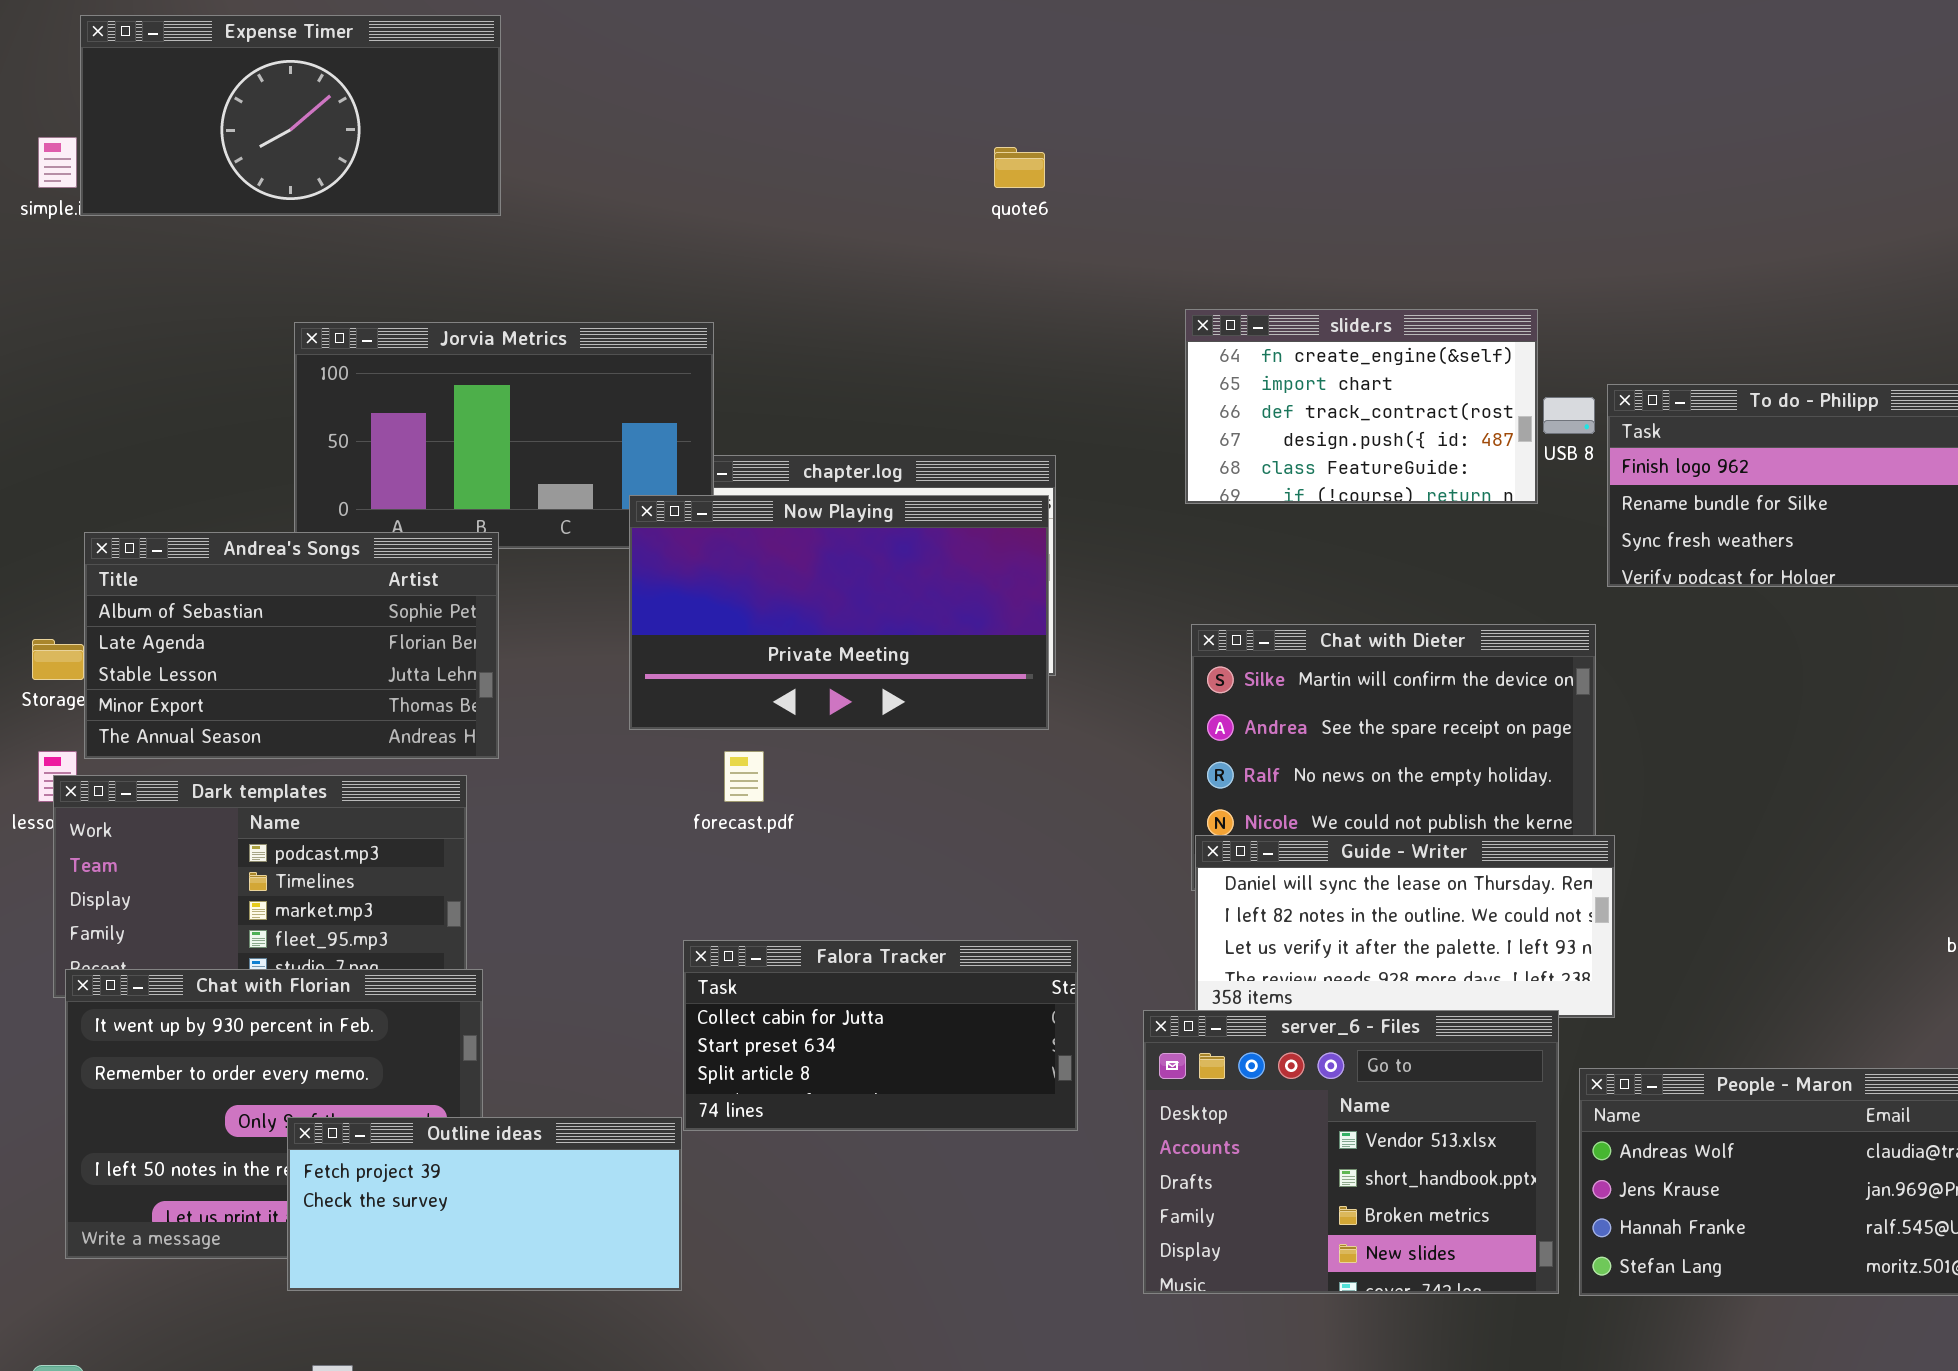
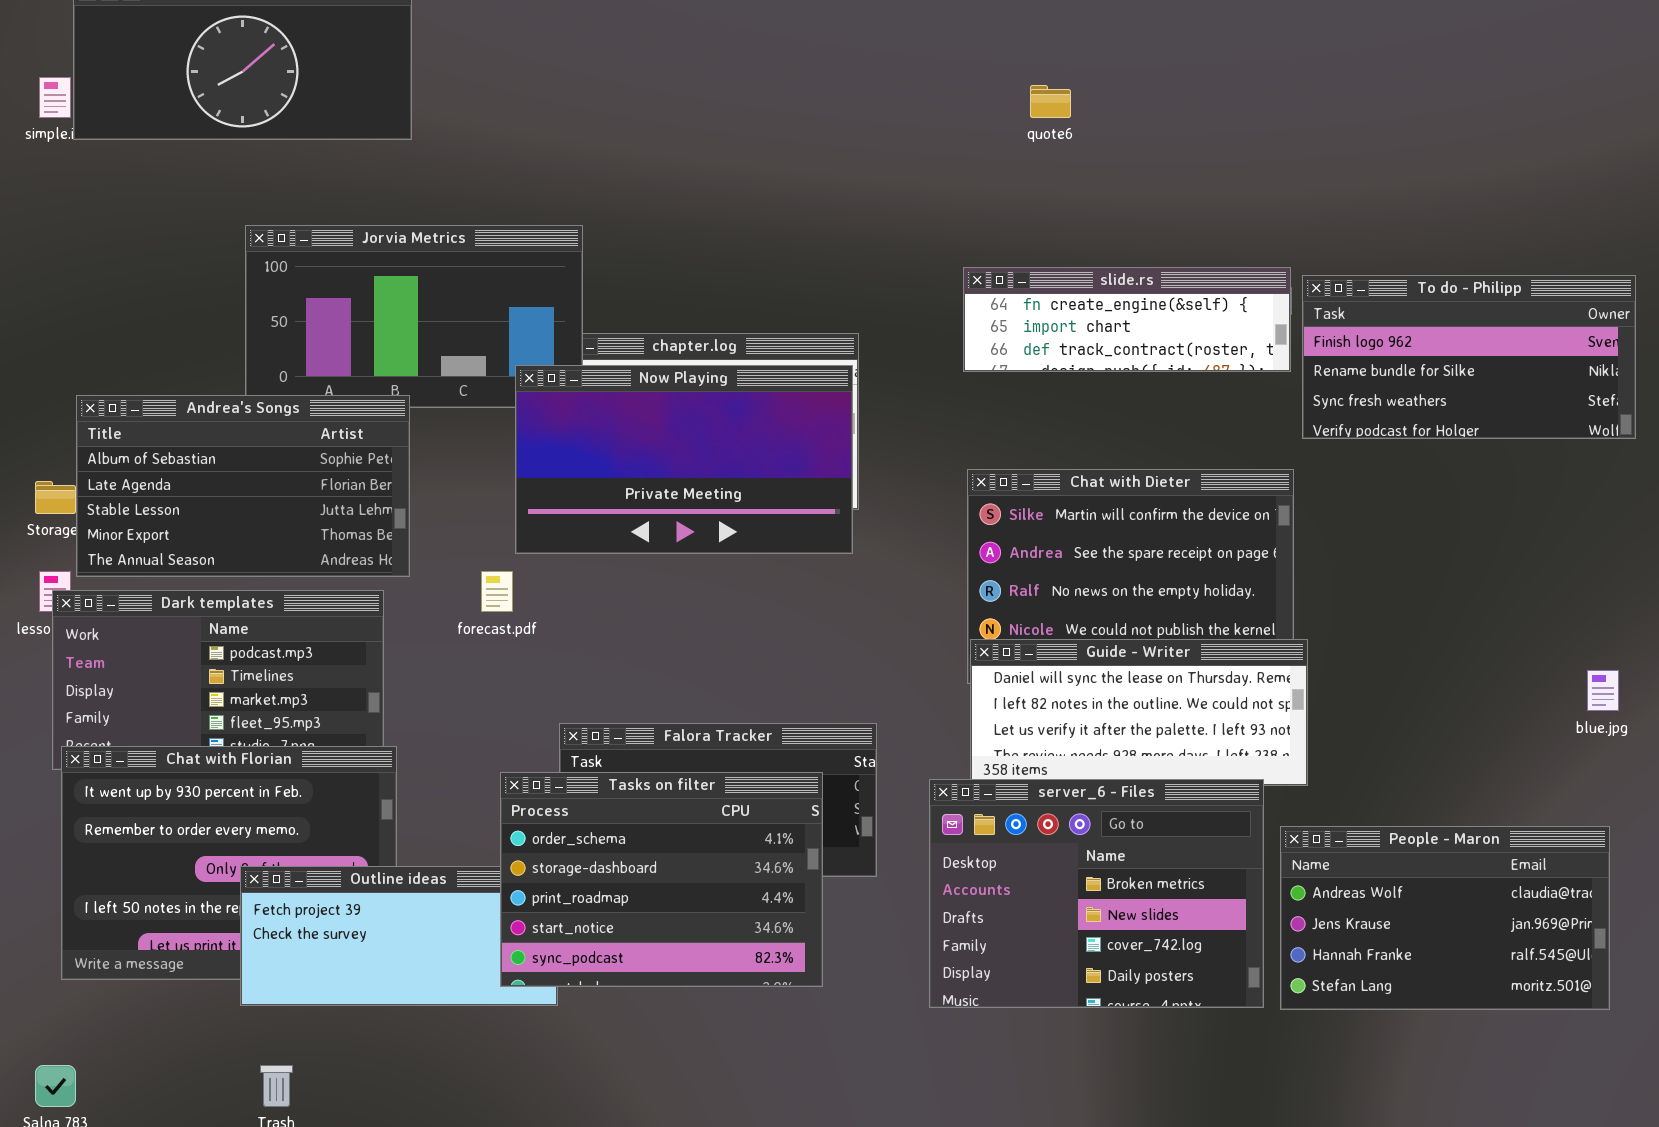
quote6: [994,147,1045,188] -> [1030,85,1071,118], moved
slide.rs: [1185,309,1538,504] -> [963,267,1291,372], resized
forecast.pdf: [724,751,764,802] -> [481,571,513,612], moved
Tasks on filter: none -> [500,772,823,987], opened
server_6 - Files: [1143,1010,1559,1294] -> [929,779,1264,1008], scrolled down 2 rows

